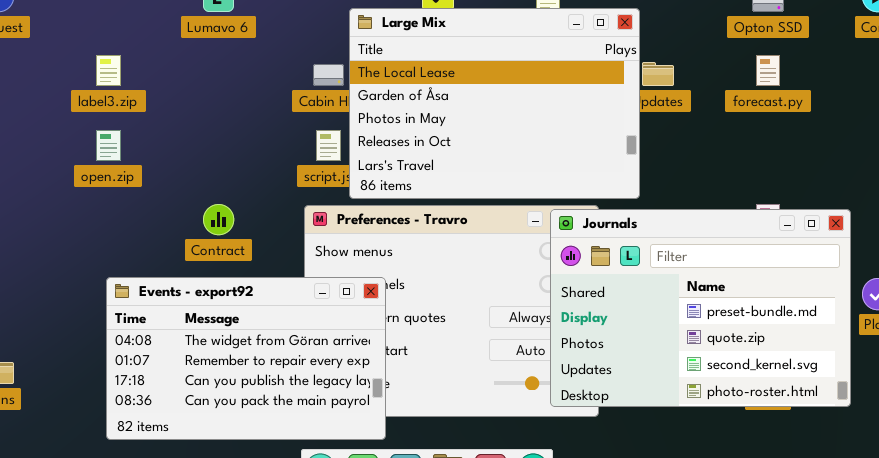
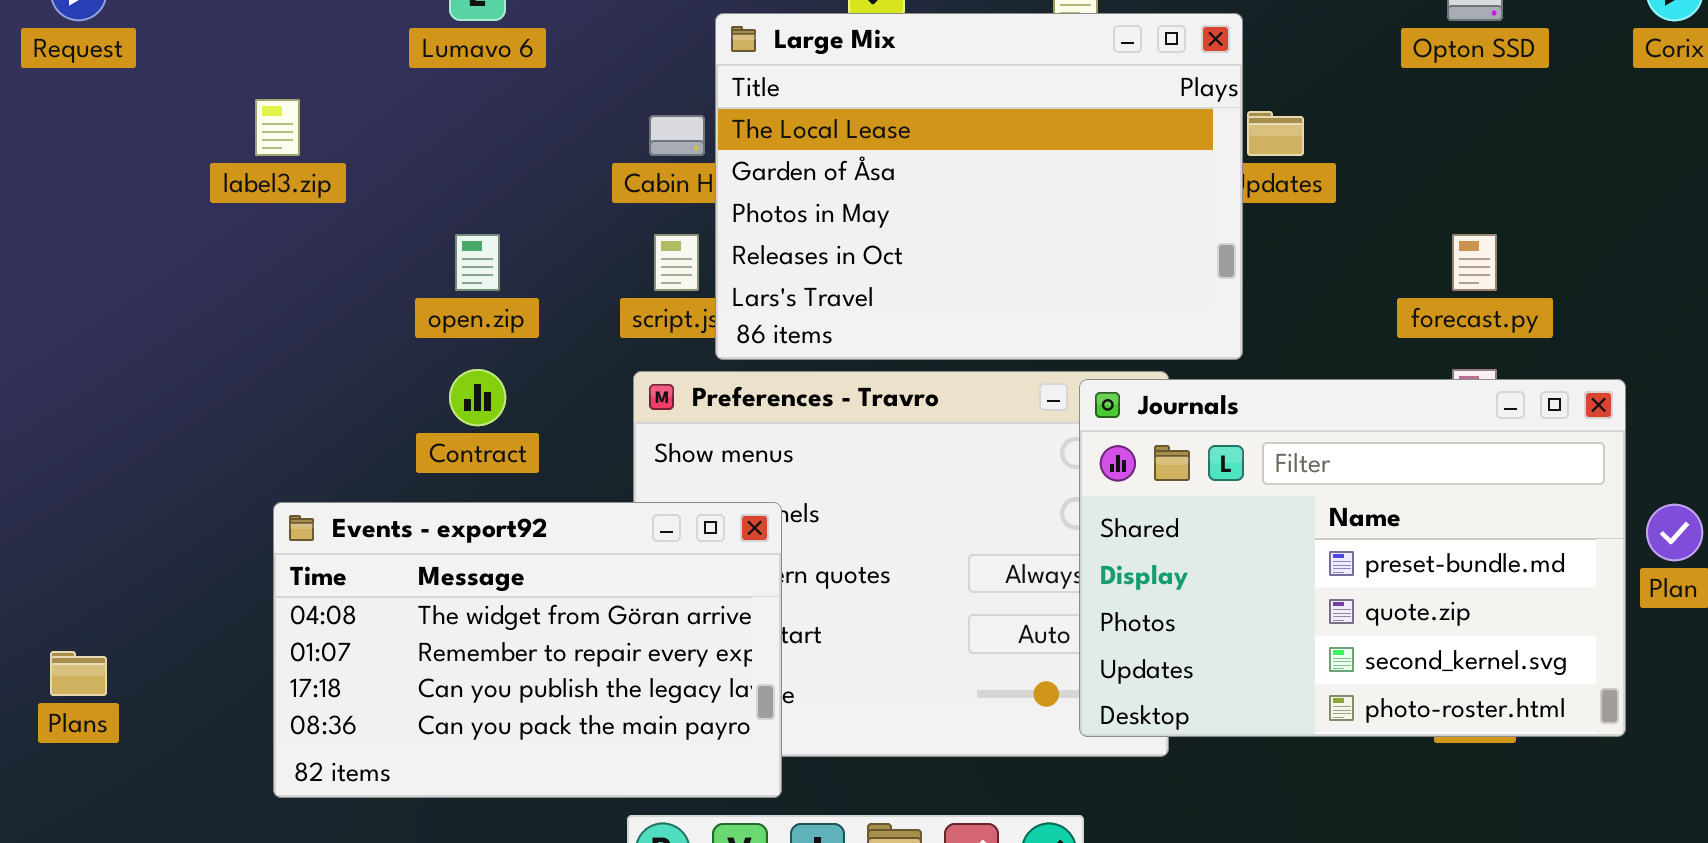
forecast.py: [756,55,780,86] -> [1452,234,1497,291], moved
open.zip: [96,130,121,161] -> [455,234,500,291], moved

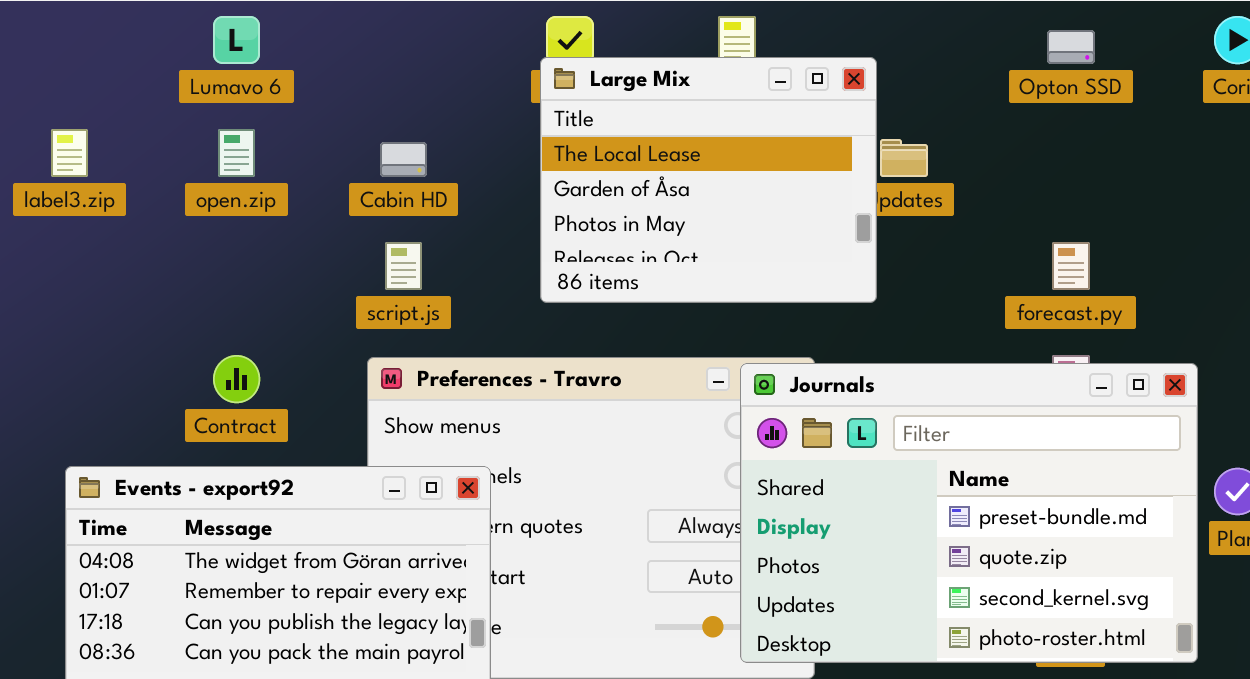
Large Mix: [715,13,1243,360] -> [540,57,877,303], resized
open.zip: [455,234,500,291] -> [218,129,255,177], moved

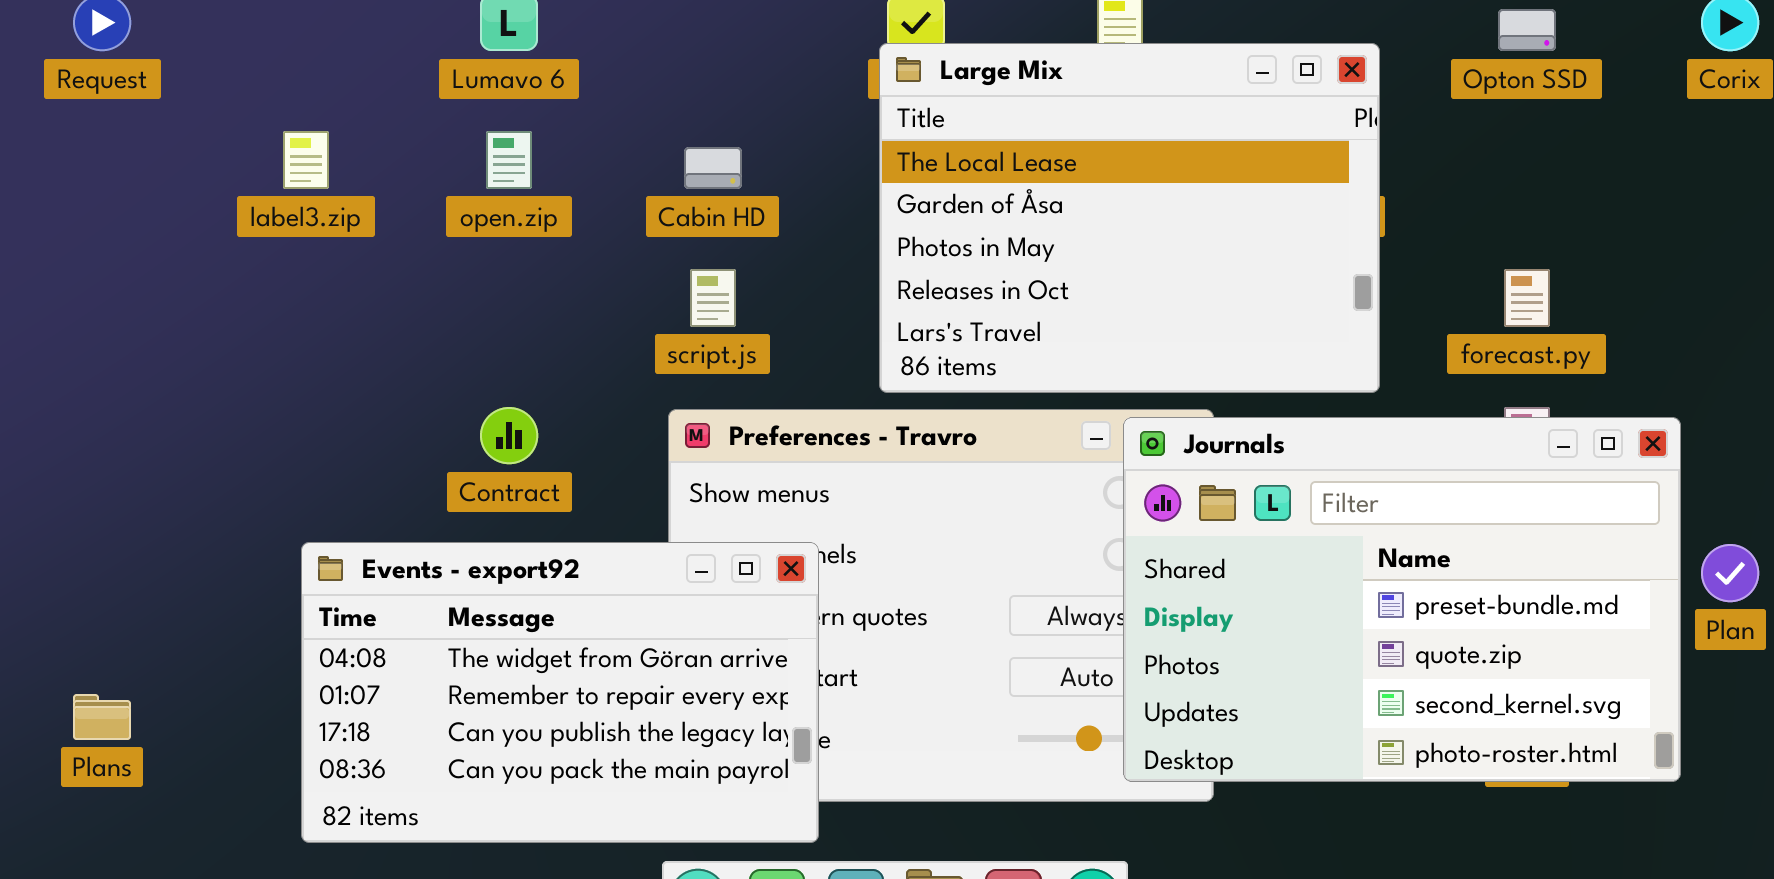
Large Mix: [540,57,877,303] -> [879,43,1380,393], resized

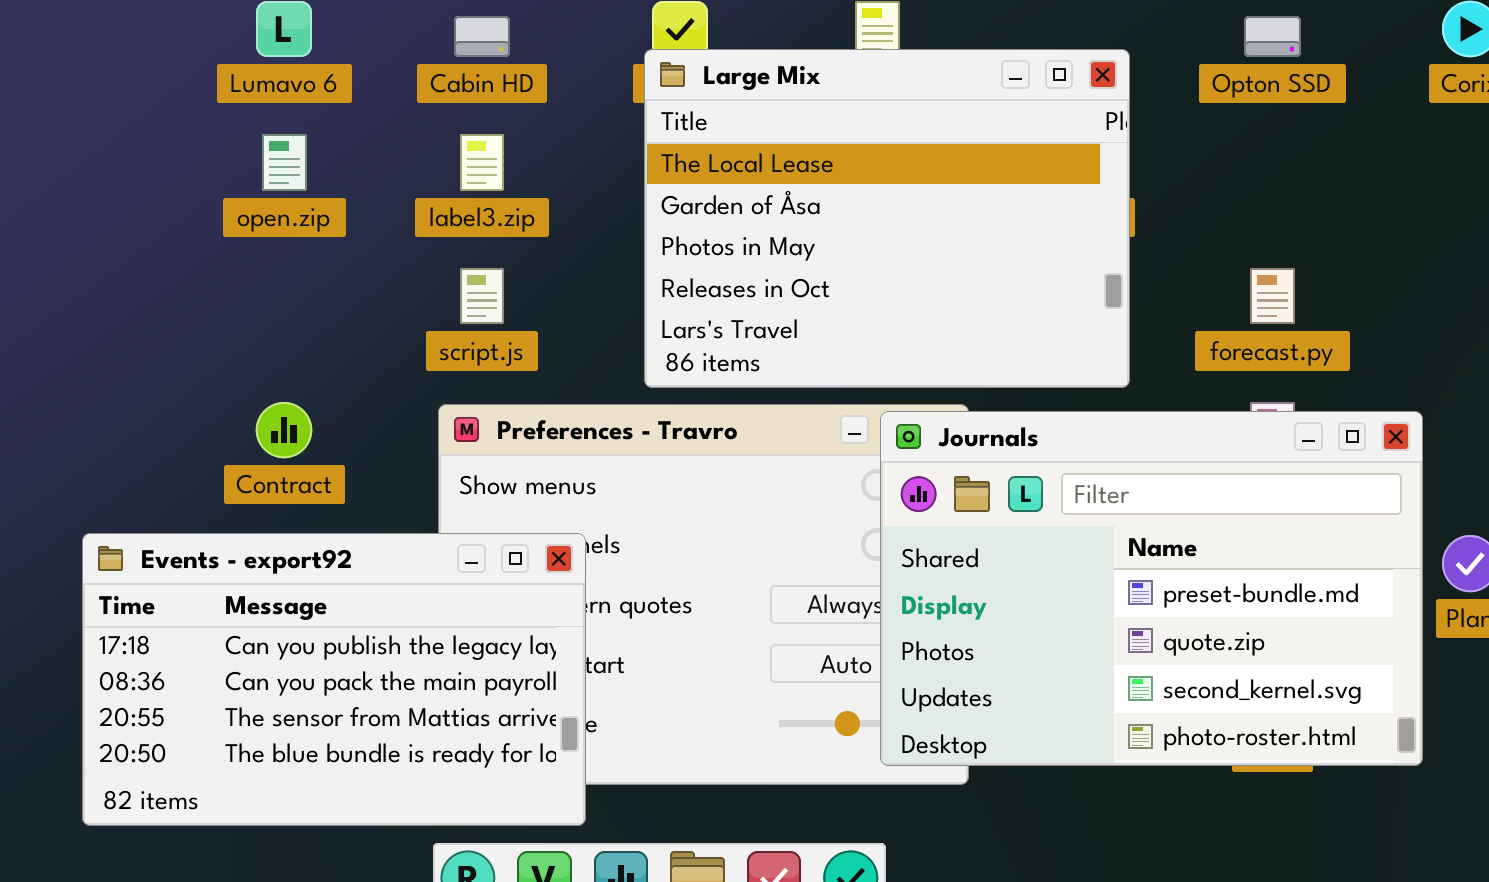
label3.zip: [283,131,329,189] -> [460,134,504,191], moved
Cabin HD: [684,147,742,189] -> [454,16,510,57], moved
Events - export92: [301,542,819,843] -> [82,533,586,826], scrolled down 2 rows

